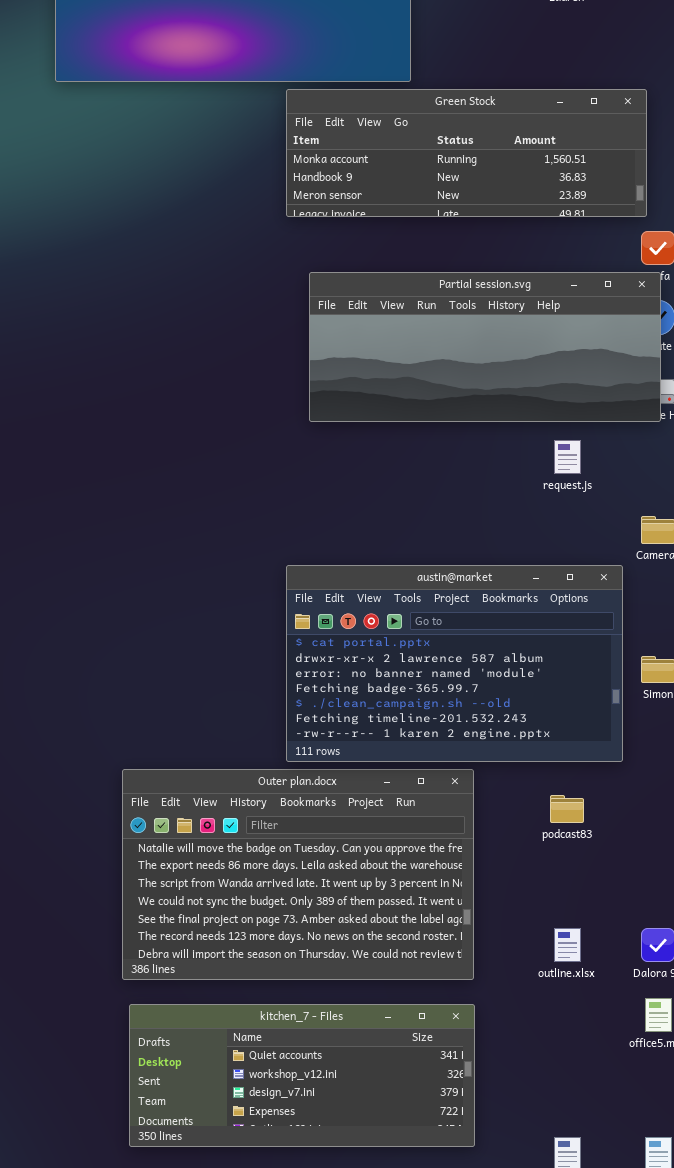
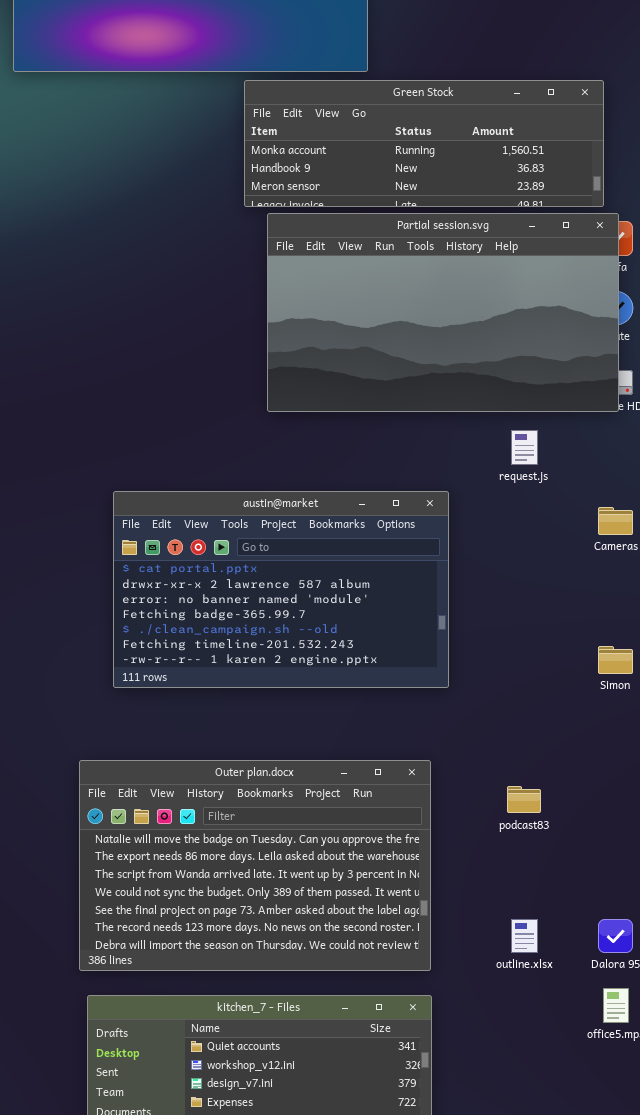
Partial session.svg: [309,272,661,422] -> [267,213,619,412], resized
austin@market: [286,565,623,762] -> [113,491,449,688], moved

